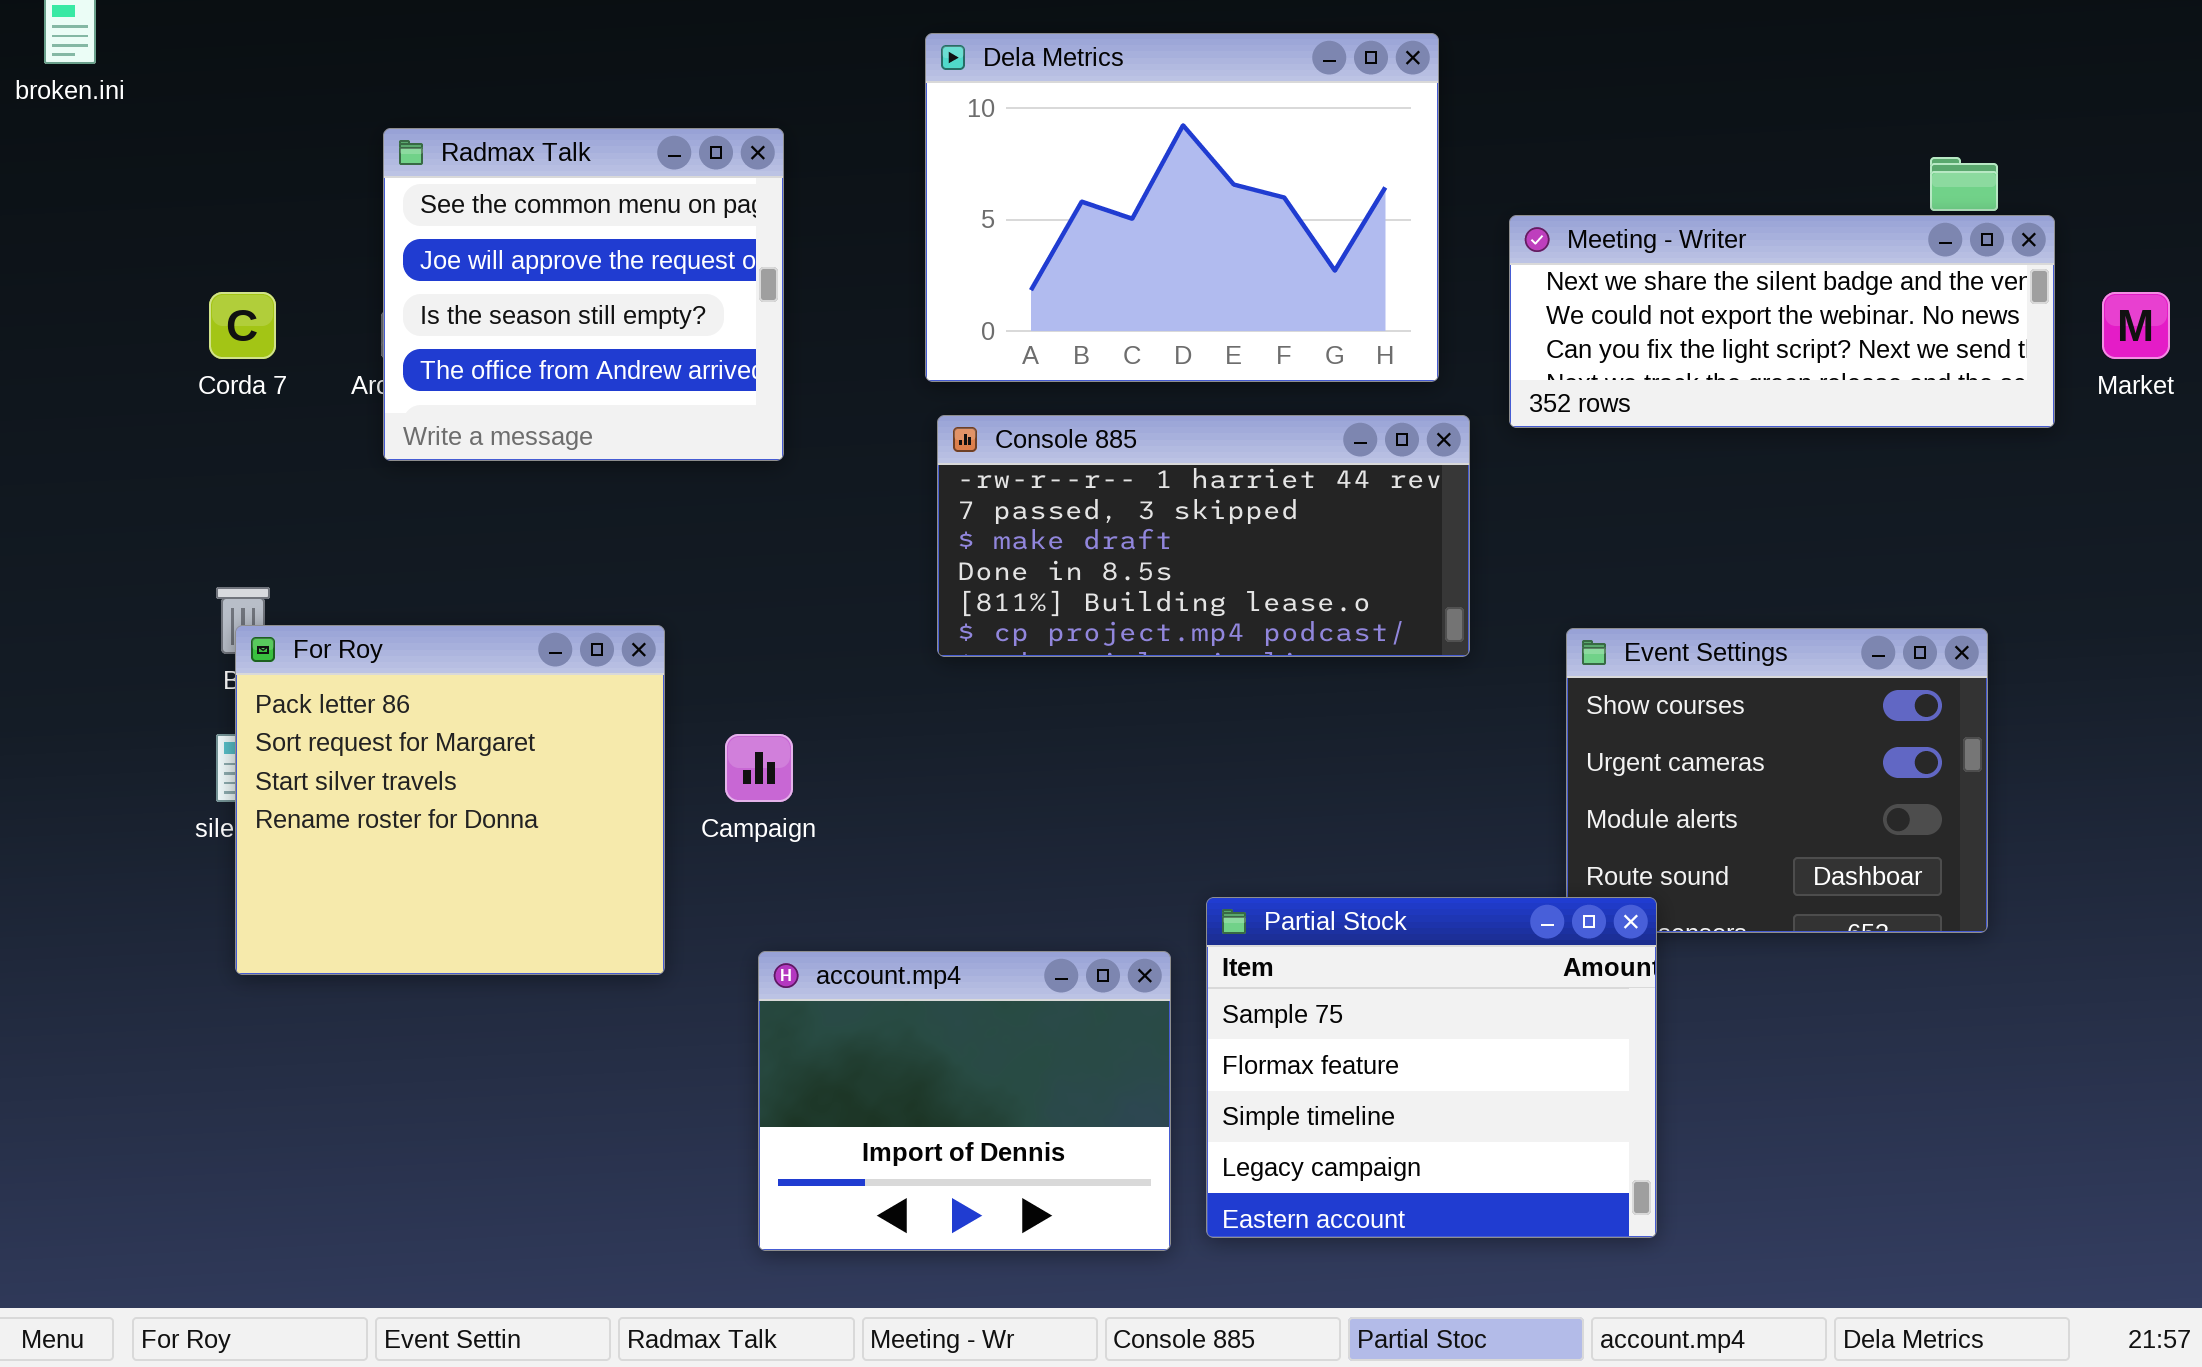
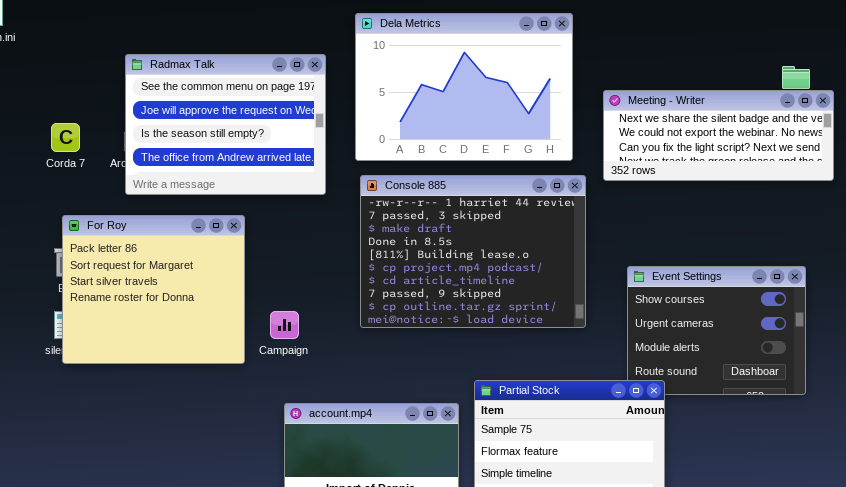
Radmax Talk: [383,128,784,461] -> [125,54,326,195], resized
Console 885: [937,415,1470,657] -> [360,175,586,328], resized
For Roy: [235,625,665,975] -> [62,215,245,364], moved

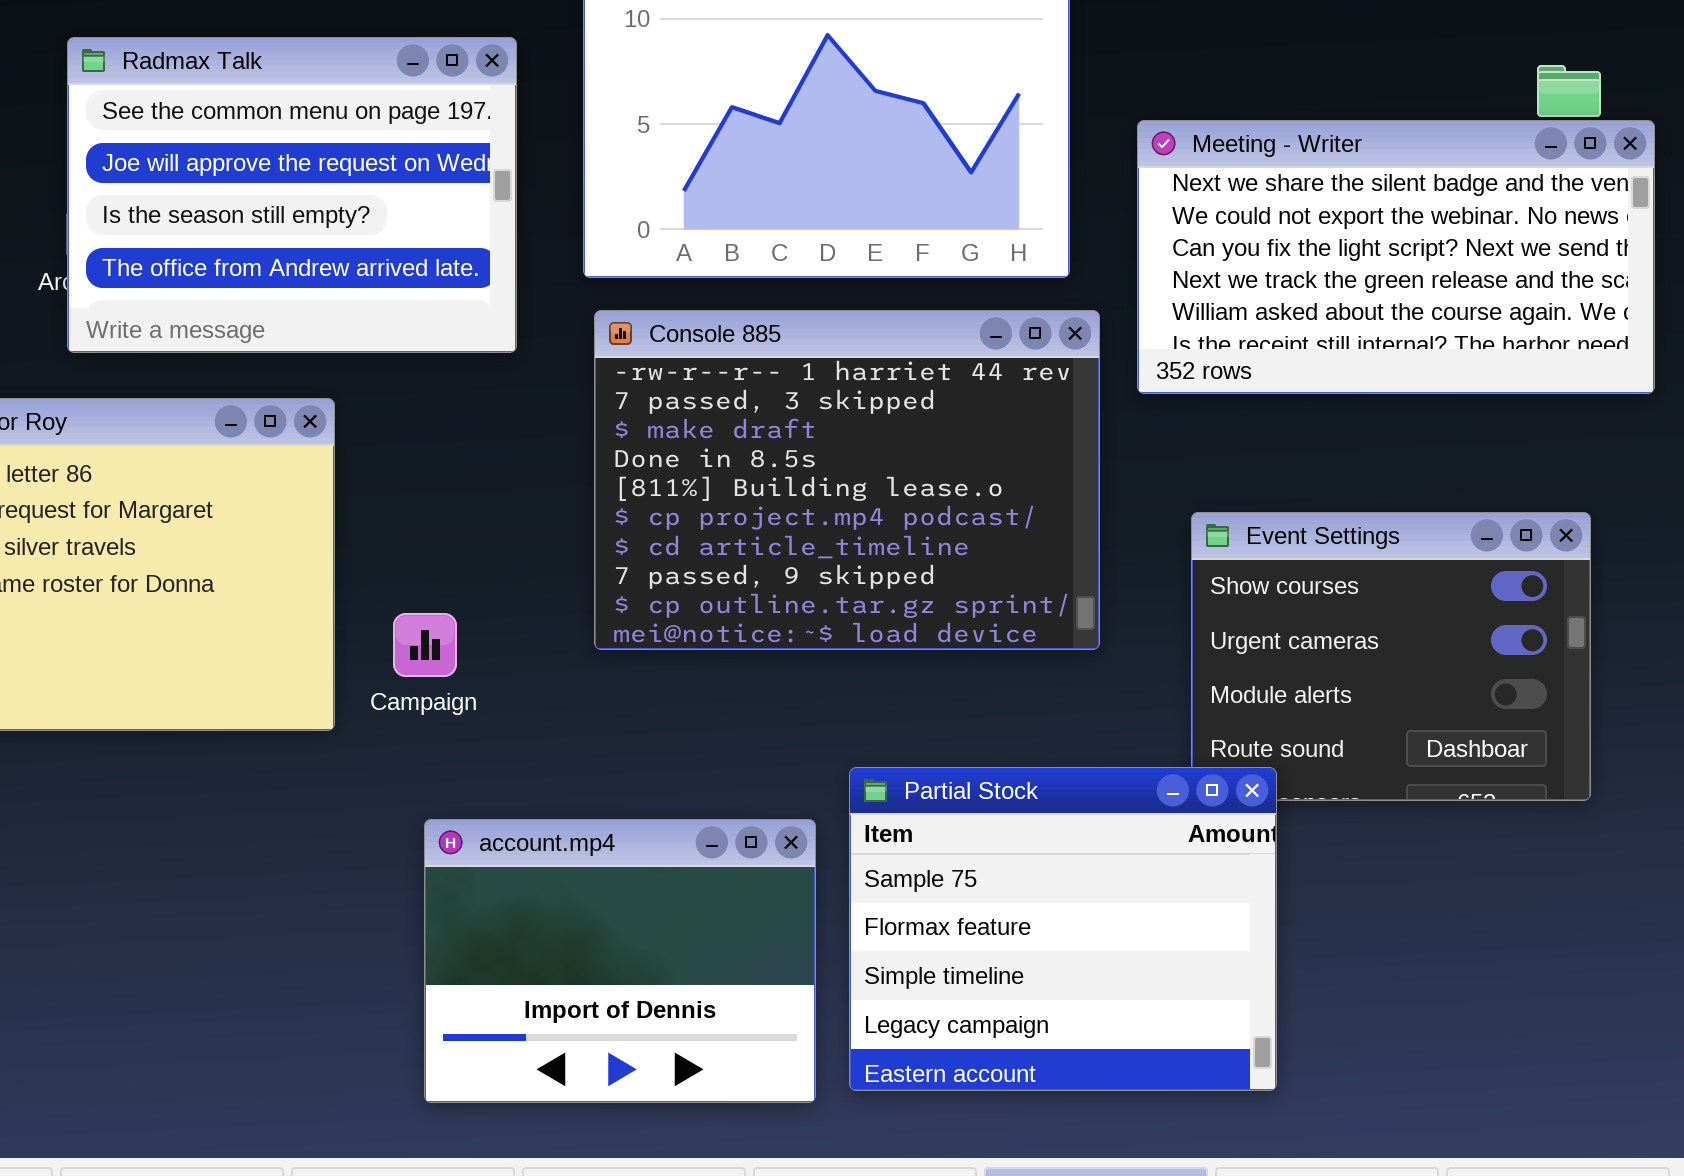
Meeting - Writer: [603,90,834,181] -> [1137,120,1655,394], resized

